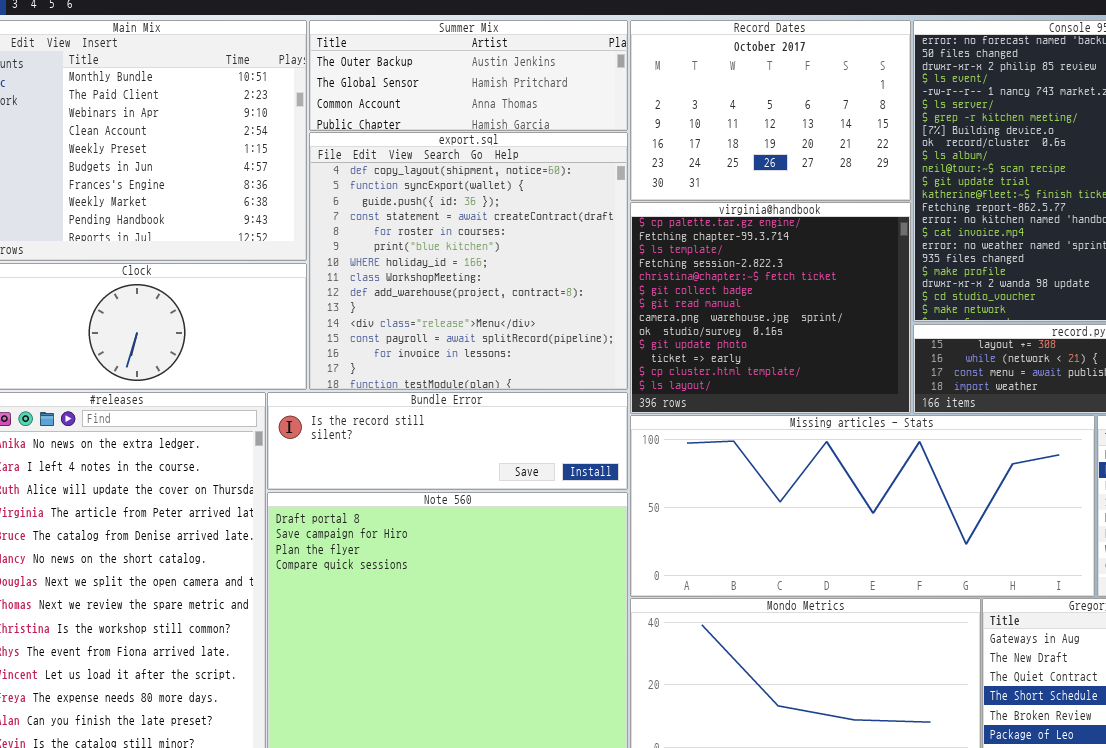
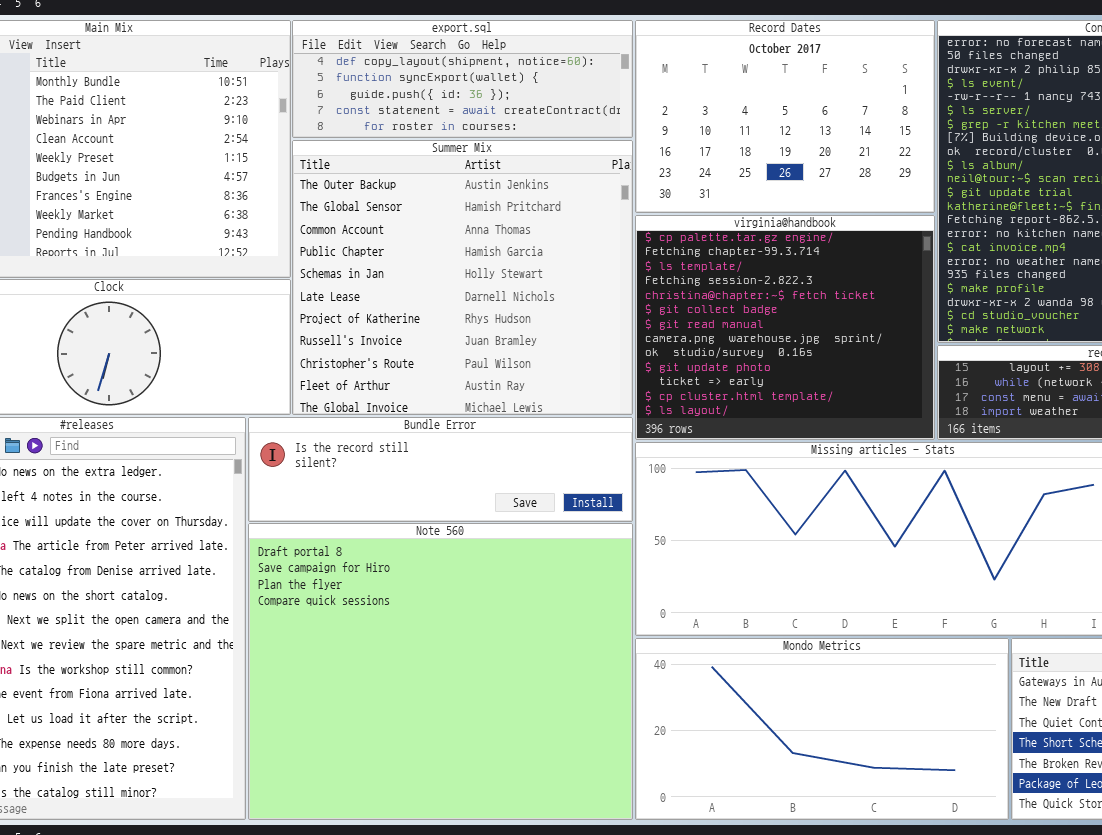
Summer Mix: [309,20,628,131] -> [292,140,633,415], moved, resized
export.sql: [309,132,628,390] -> [292,20,633,138], moved, resized

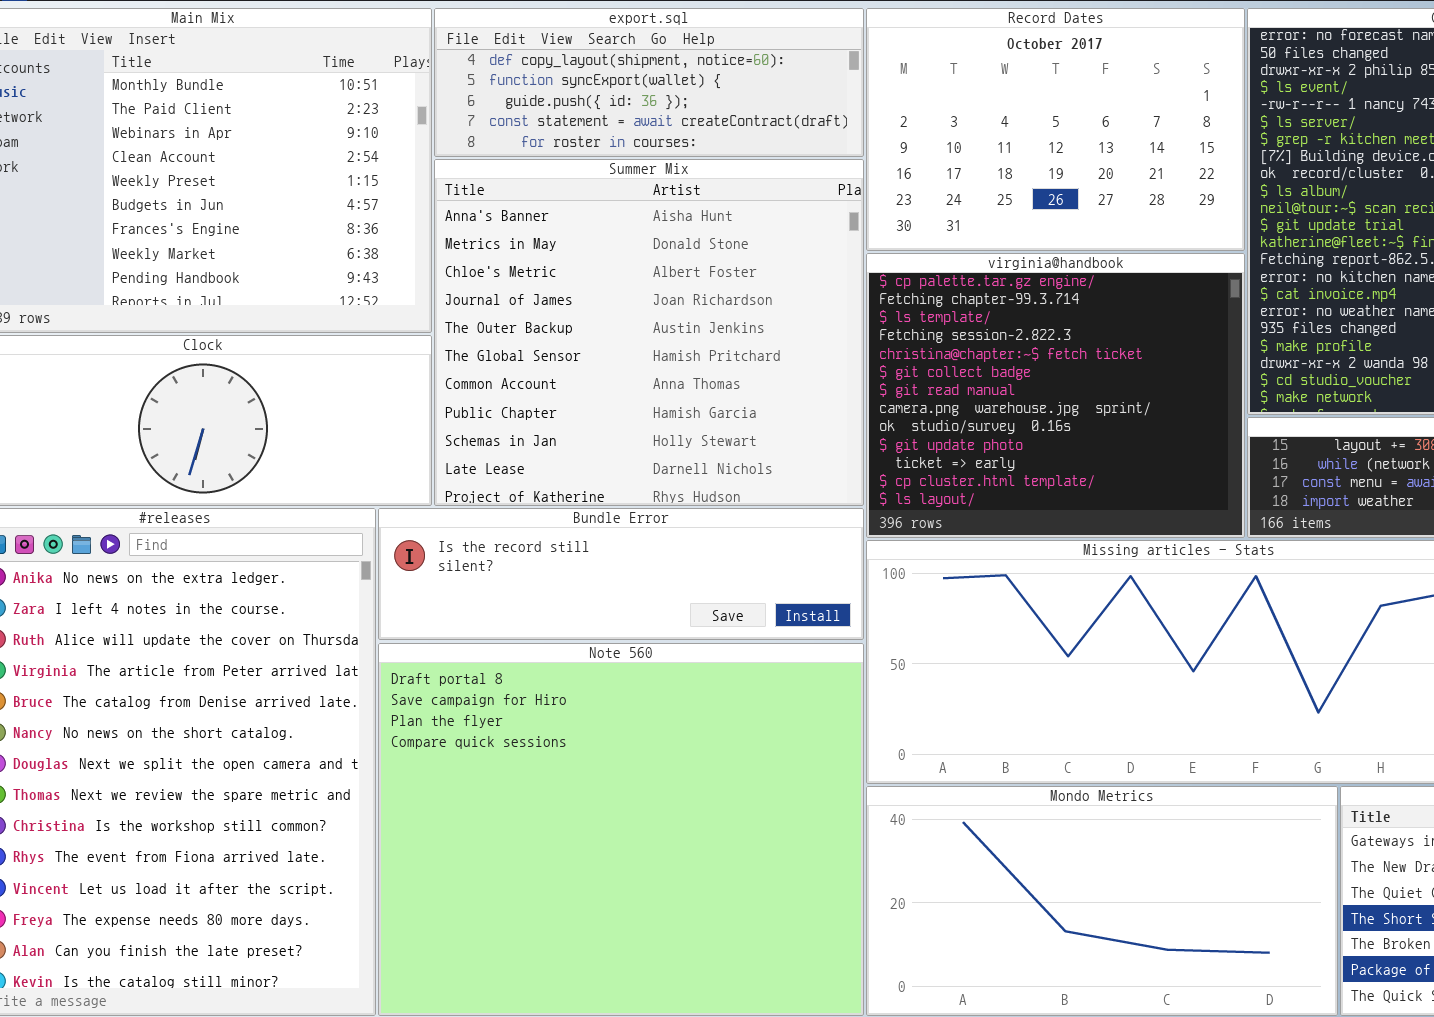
Summer Mix: [292,140,633,415] -> [434,159,864,506], scrolled up 4 rows

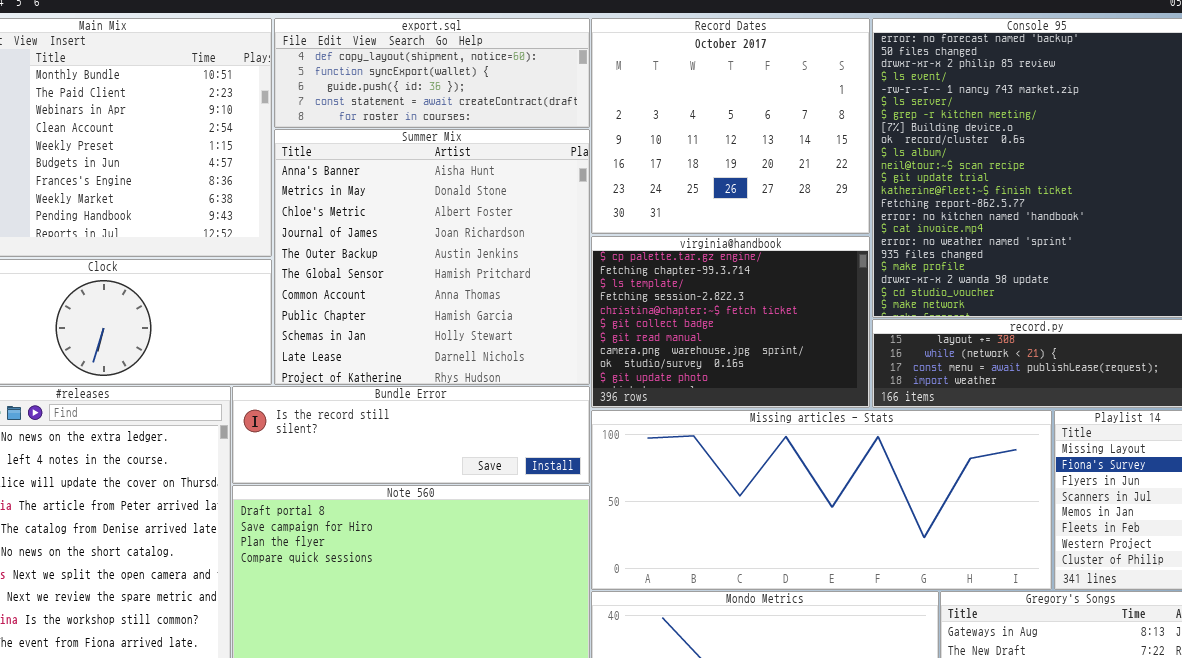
Record Dates: [866,8,1245,251] -> [591,18,870,234], resized
virginia@handbook: [866,253,1245,538] -> [591,236,870,408], resized

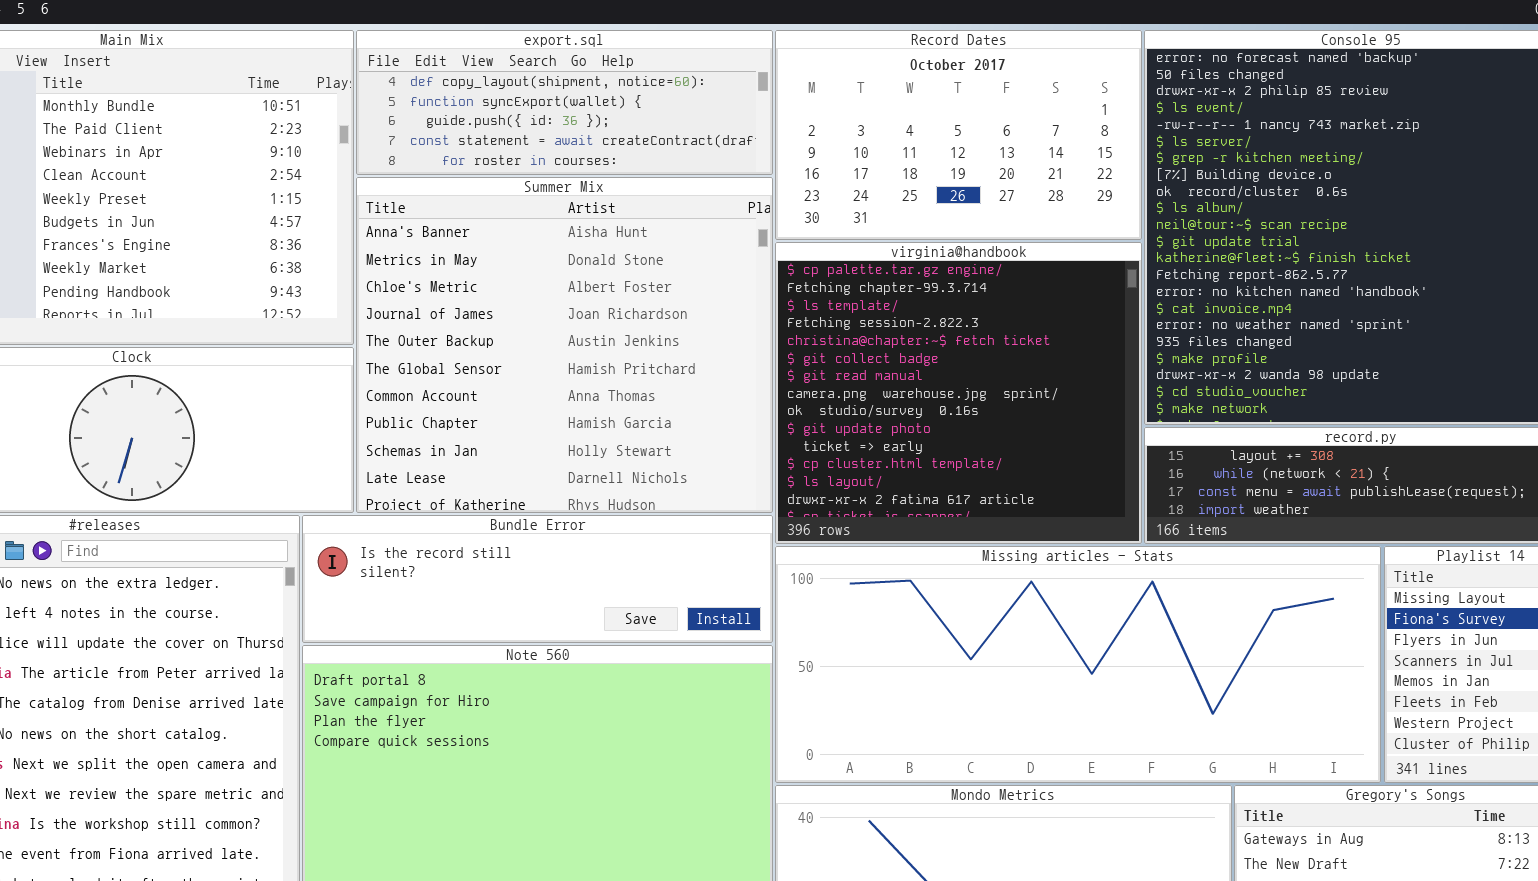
Record Dates: [591,18,870,234] -> [775,30,1142,240], resized
virginia@handbook: [591,236,870,408] -> [775,242,1142,544], resized

